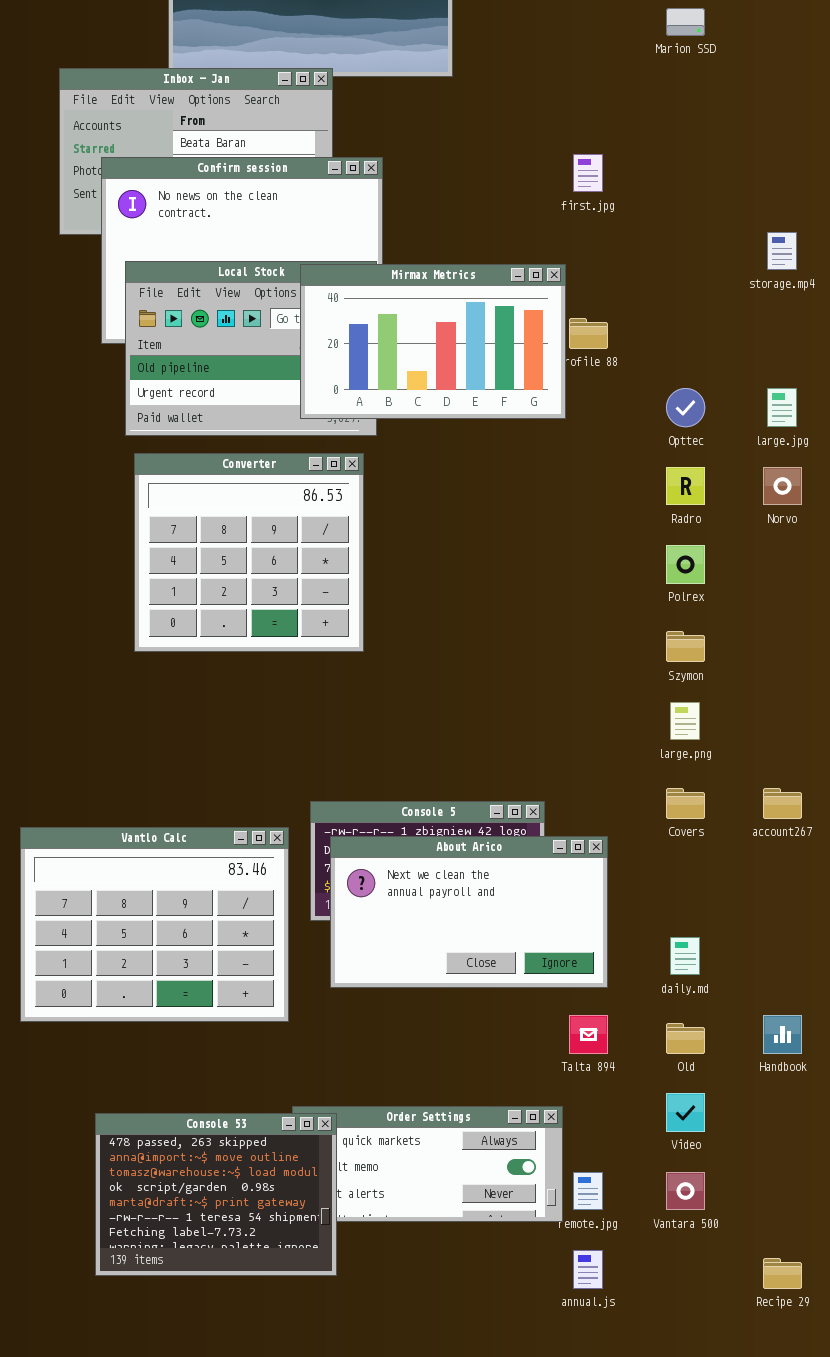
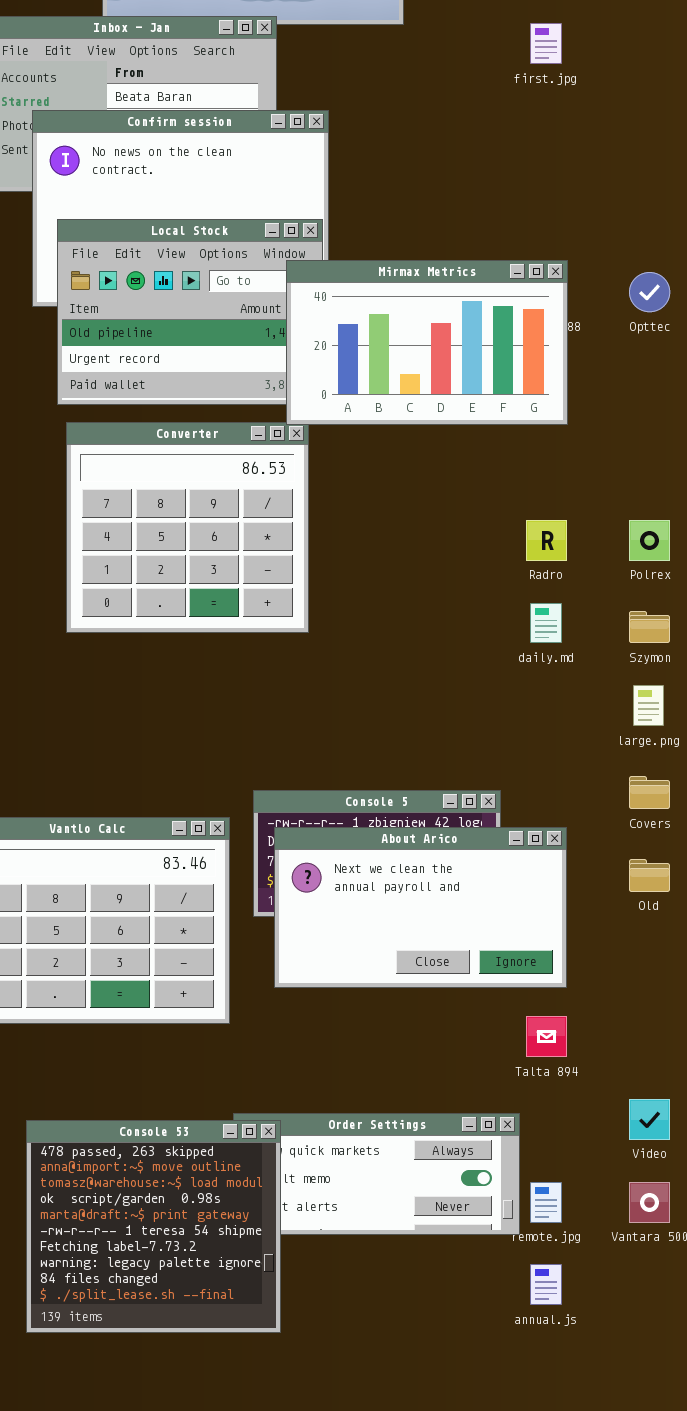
first.jpg: [573,154,603,192] -> [530,23,562,64], moved
Mirmax Metrics: [300,264,566,419] -> [286,260,568,425], moved
Opttec: [666,388,705,427] -> [629,272,670,312], moved
Radro: [666,467,705,505] -> [526,520,567,561], moved
daily.md: [670,937,700,975] -> [530,603,562,643], moved
Old: [666,1023,705,1054] -> [629,859,670,892], moved
Console 53: [95,1113,337,1276] -> [26,1120,281,1333], resized

